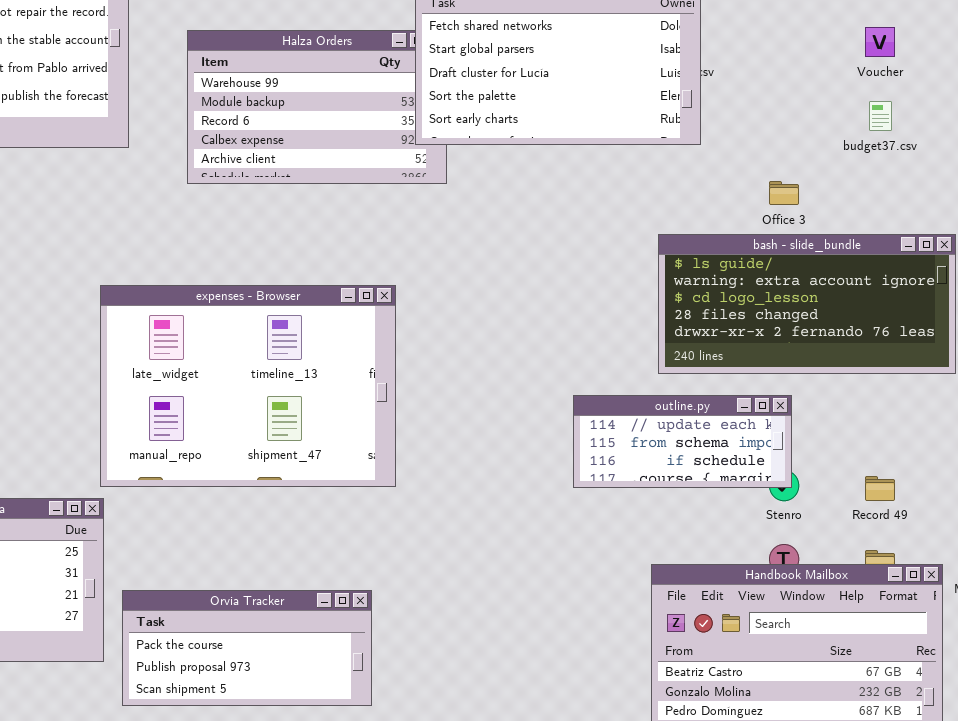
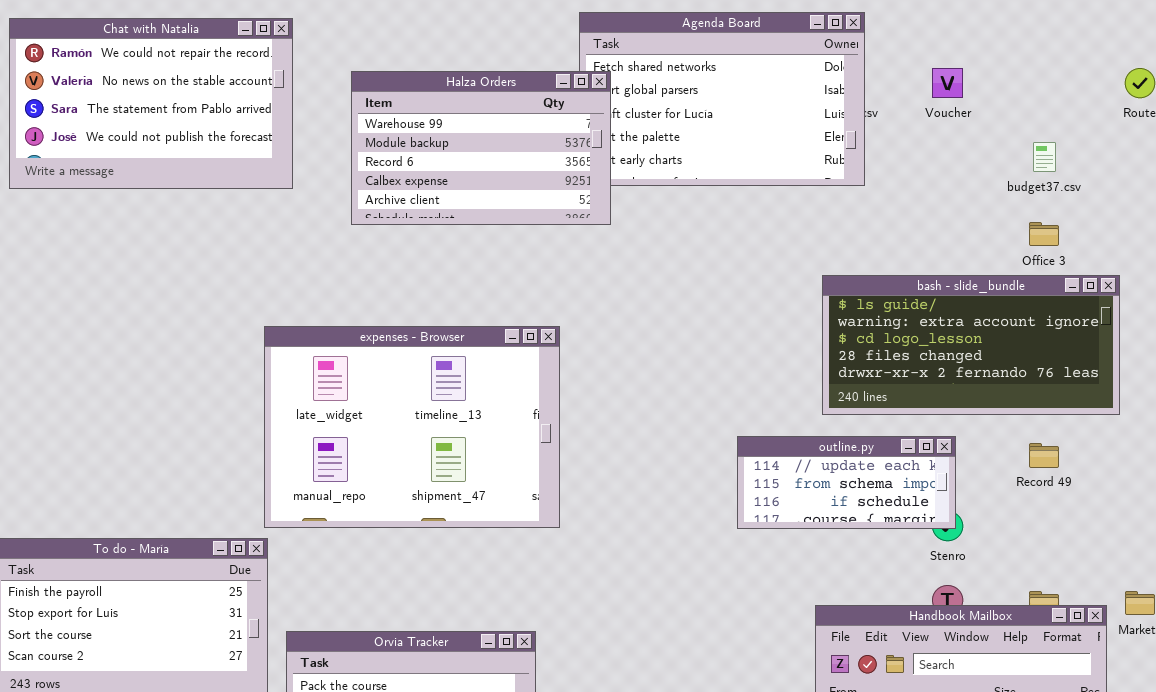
Voucher: [865,27,895,57] -> [932,68,963,98], moved
Halza Orders: [187,30,447,184] -> [351,71,611,225], raised
Office 3: [769,181,799,205] -> [1029,222,1059,246], moved
Record 49: [865,476,895,501] -> [1029,443,1059,468], moved

